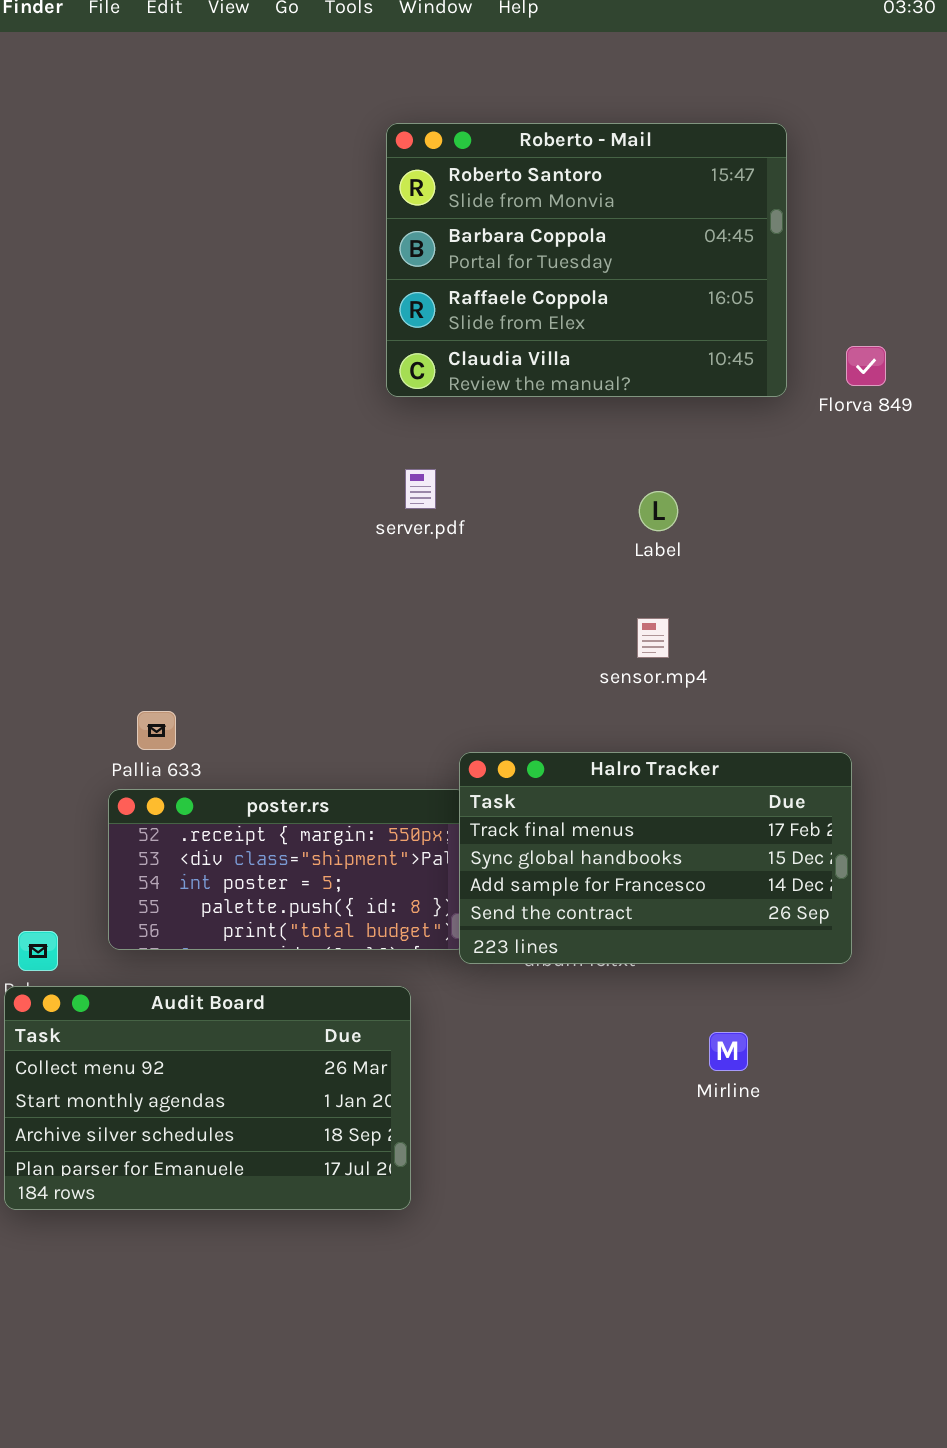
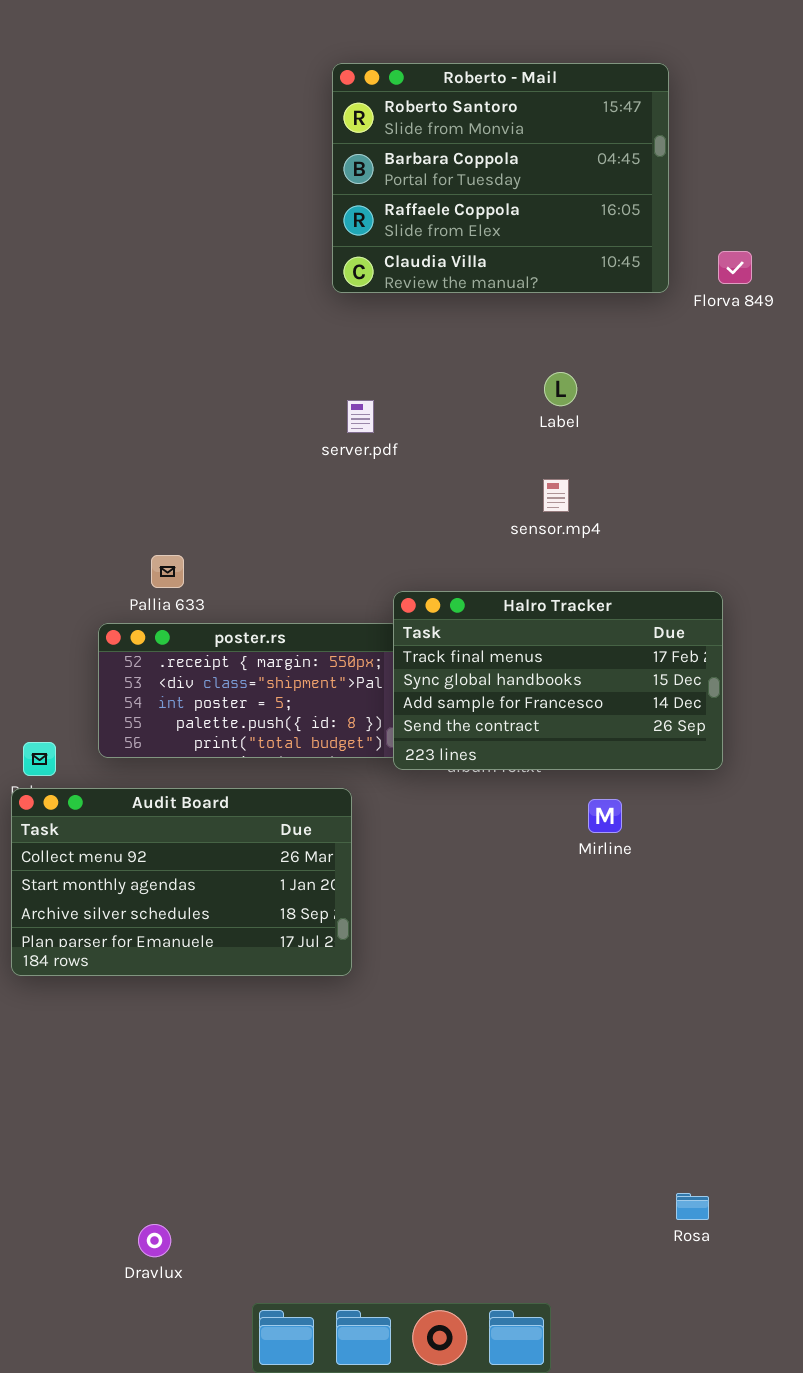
server.pdf: [405,469,436,509] -> [347,400,374,433], moved
Pallia 633: [137,711,176,750] -> [151,555,184,588], moved
Mirline: [709,1032,748,1071] -> [588,799,622,833], moved

